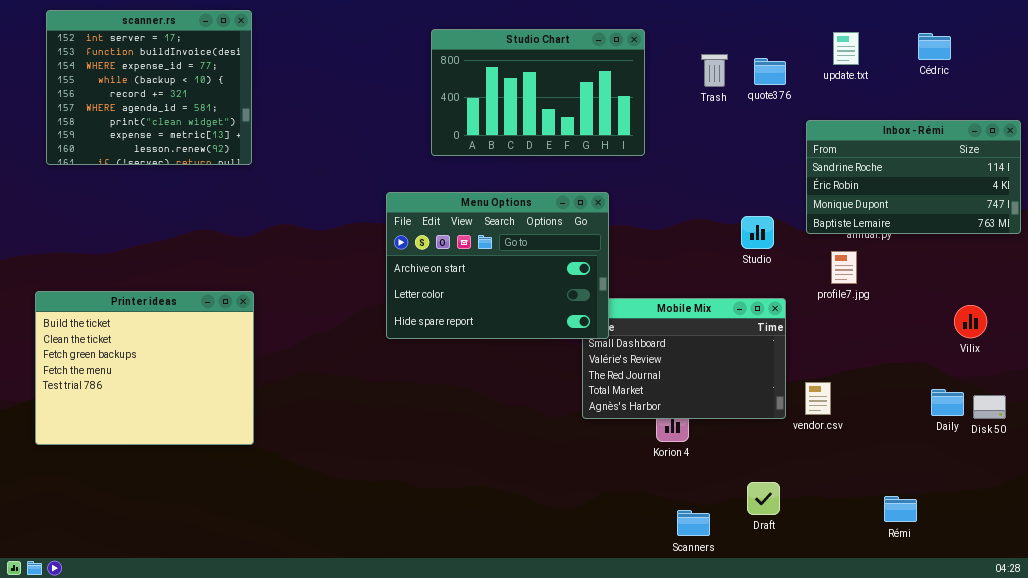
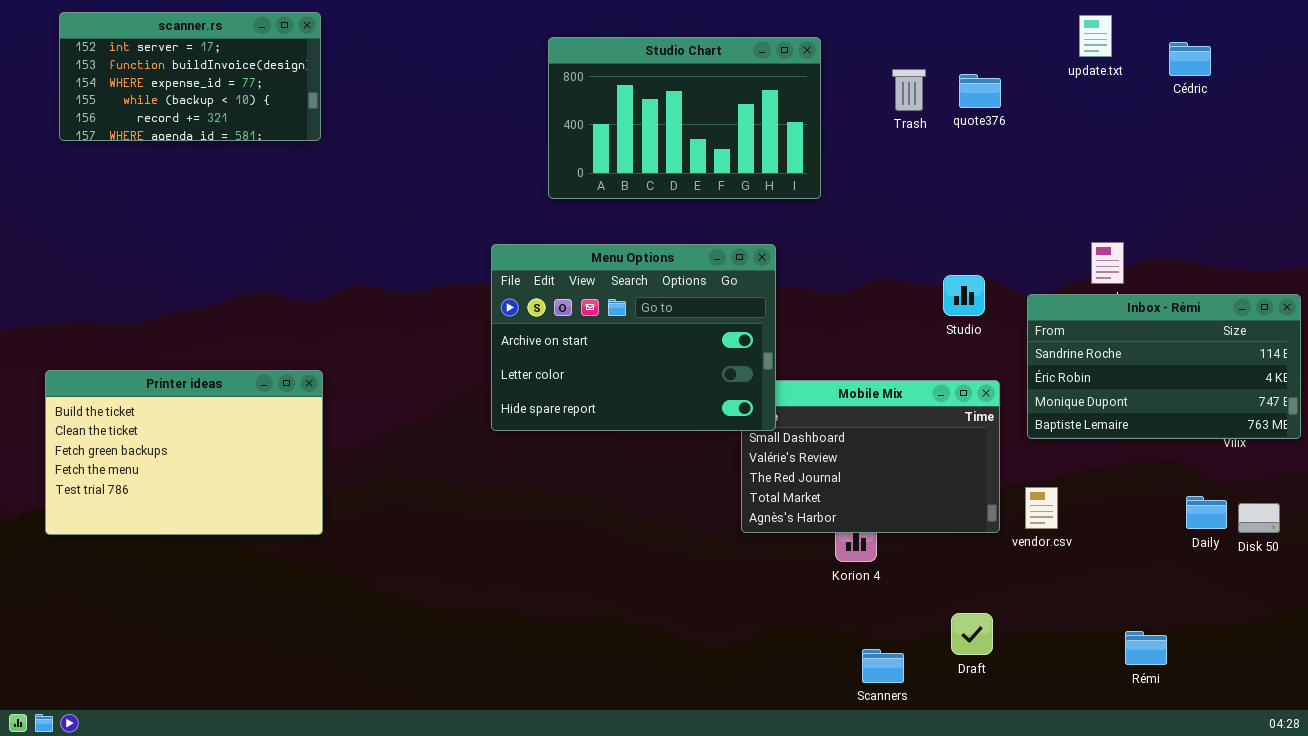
scanner.rs: [46,10,252,165] -> [59,12,321,141], resized
update.txt: [833,32,859,65] -> [1079,15,1112,57], moved
Inbox - Rémi: [806,120,1021,234] -> [1027,294,1301,439], moved
Printer ideas: [35,291,254,445] -> [45,370,323,535], resized

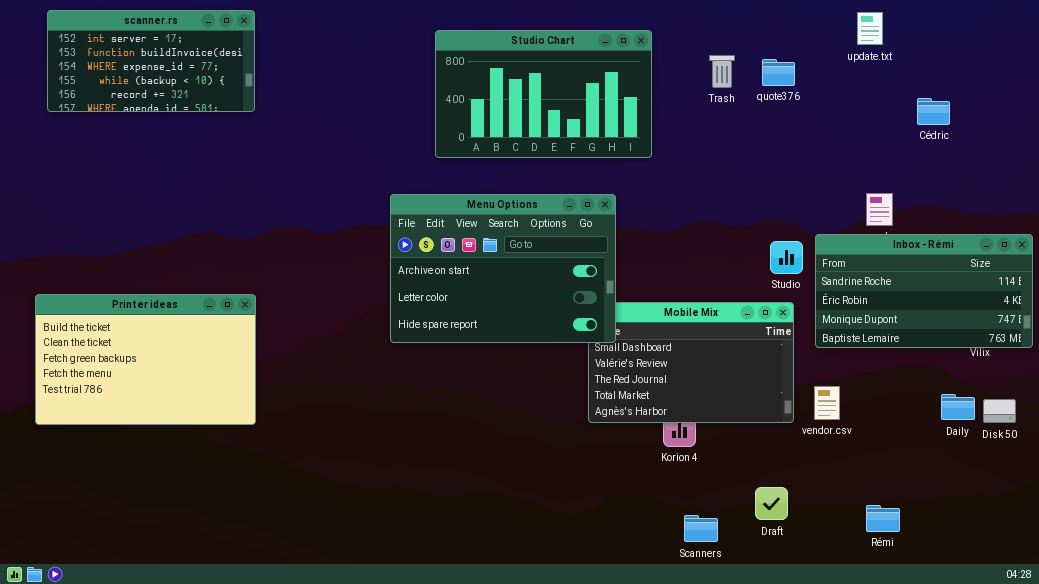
Cédric: [1169,42,1211,76] -> [917,98,950,125], moved
Studio: [943,275,985,316] -> [770,241,803,274], moved
Rémi: [1125,631,1167,665] -> [866,505,900,532], moved

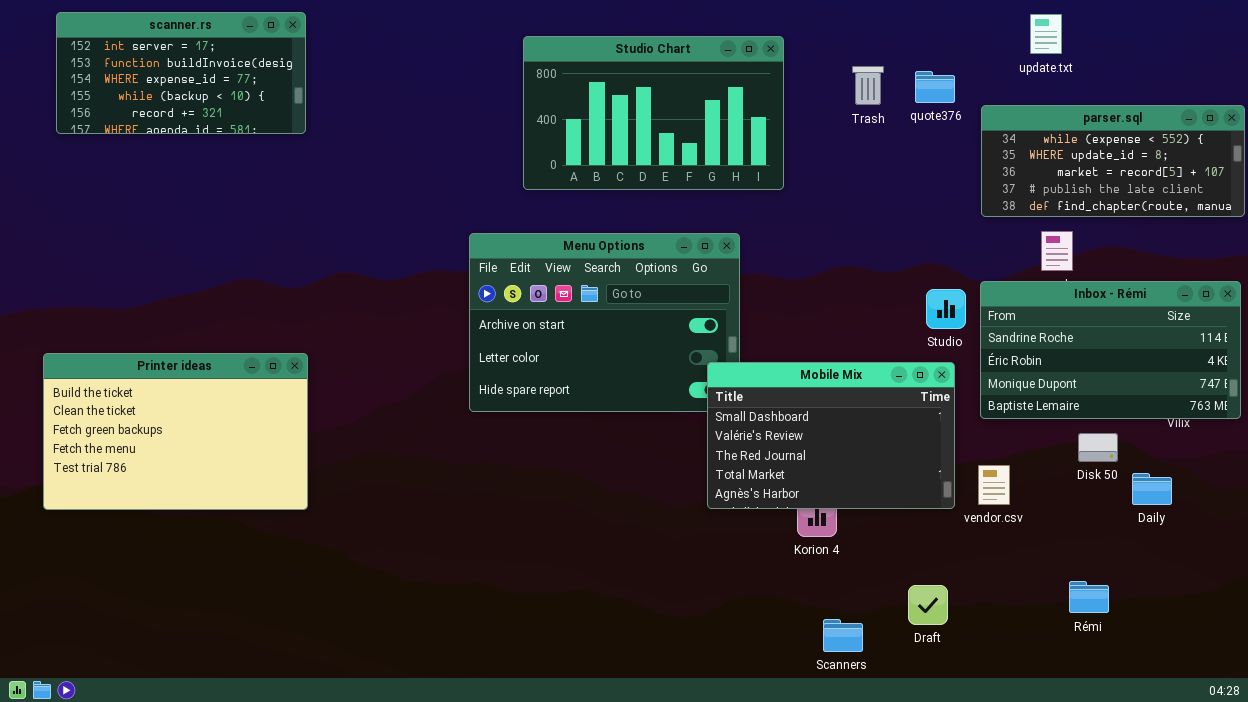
parser.sql: none -> [981,105,1245,217], opened
Mobile Mix: [588,302,794,423] -> [707,362,955,509], raised
Disk 50: [983,399,1016,423] -> [1078,433,1118,462], moved
Rémi: [866,505,900,532] -> [1069,581,1109,613], moved

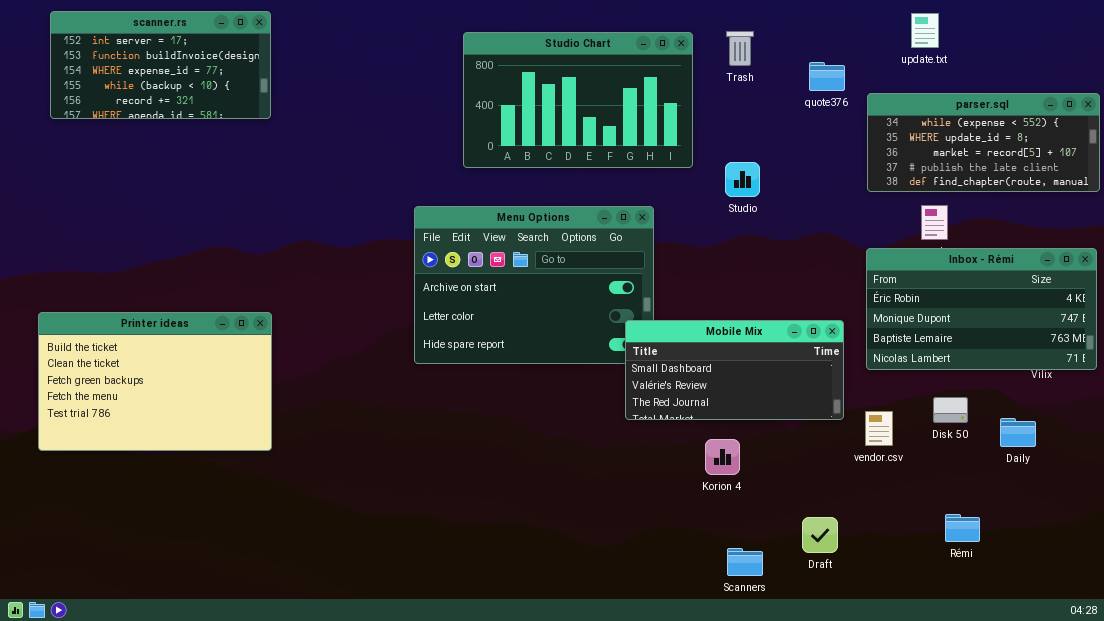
Trash: [852,66,884,105] -> [726,31,754,66], moved
Inbox - Rémi: [980,281,1241,419] -> [866,248,1097,370], scrolled down 1 row
Studio: [926,289,966,329] -> [725,162,760,197], moved
Mobile Mix: [707,362,955,509] -> [625,320,844,420], resized
Disk 50: [1078,433,1118,462] -> [933,397,968,423], moved

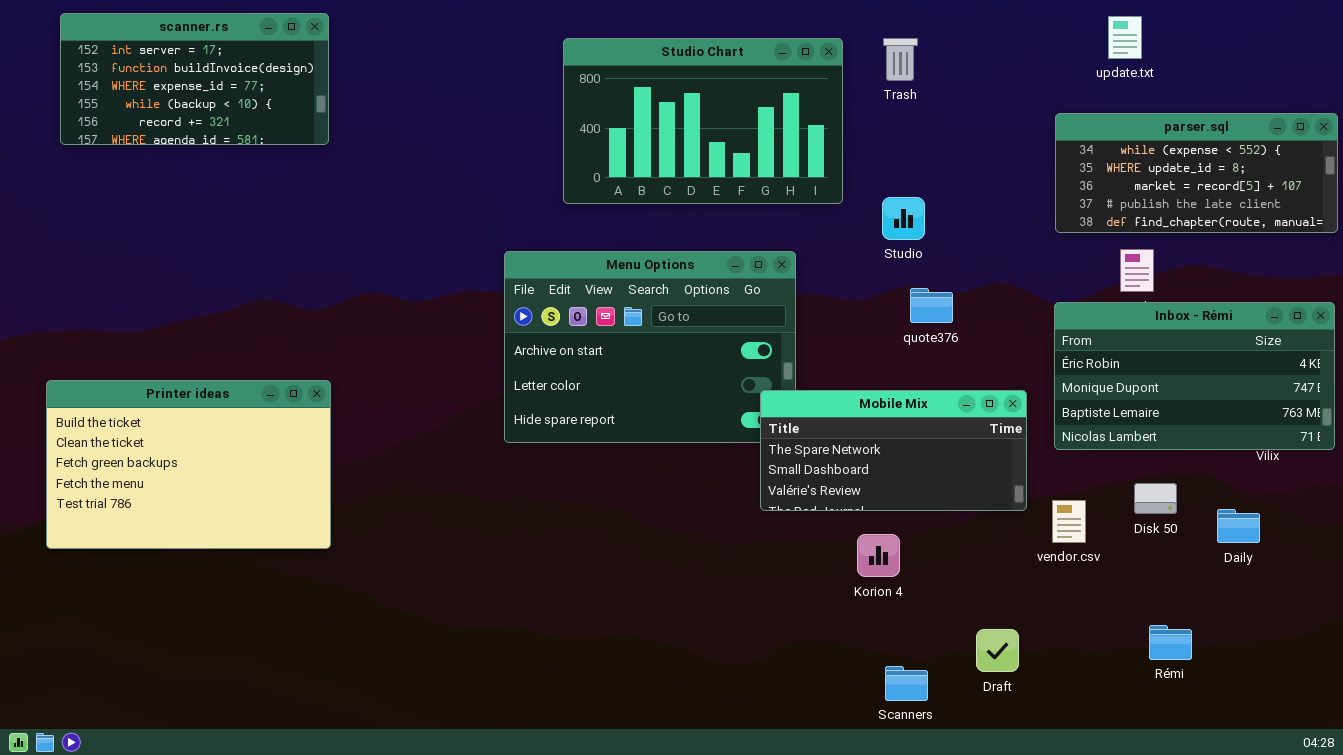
quote376: [809,62,845,91] -> [910,288,953,323], moved
Mobile Mix: [625,320,844,420] -> [760,390,1027,511], scrolled up 1 row

